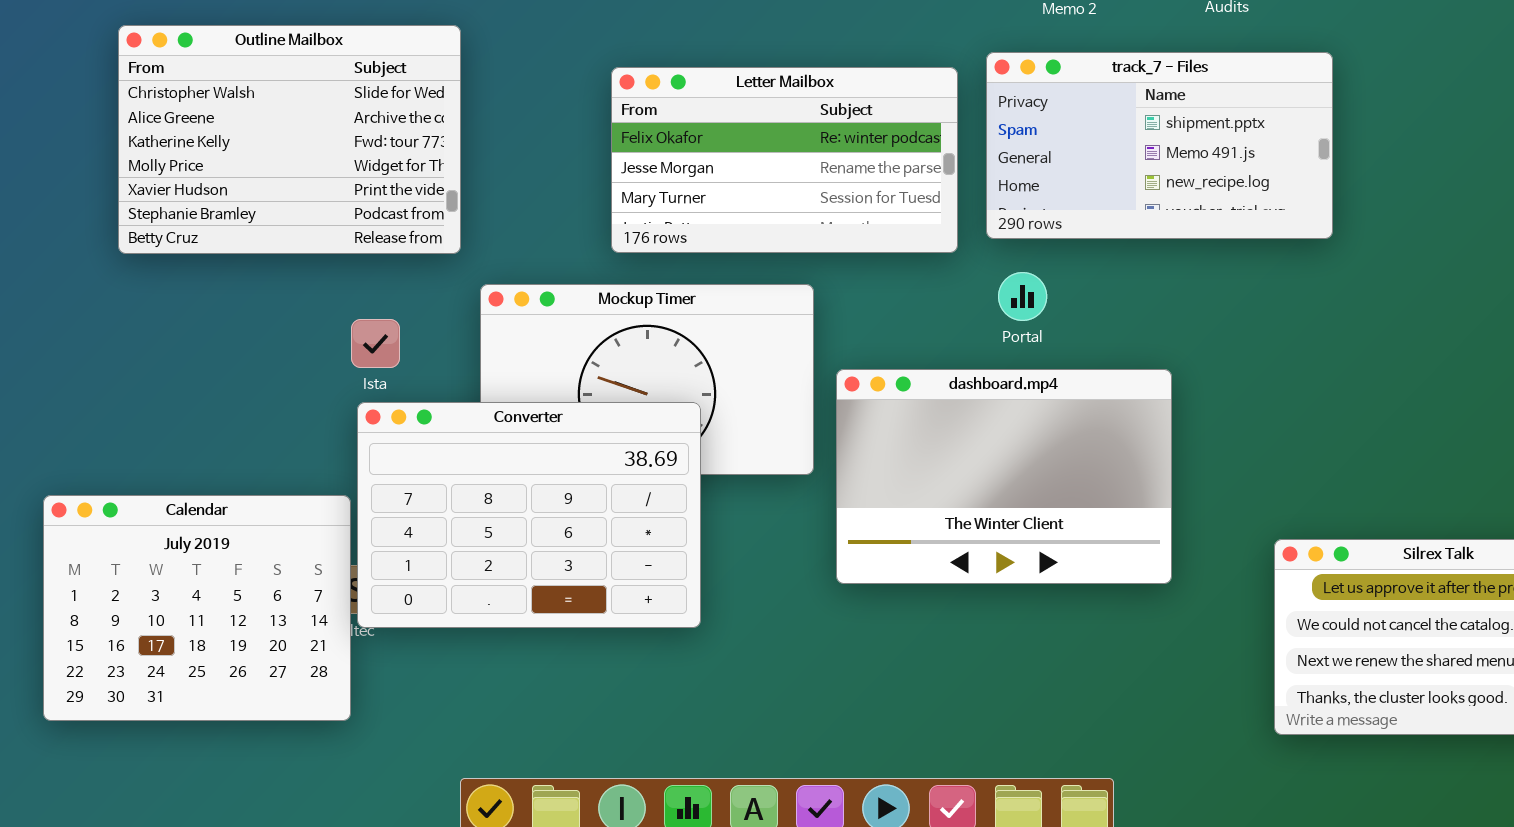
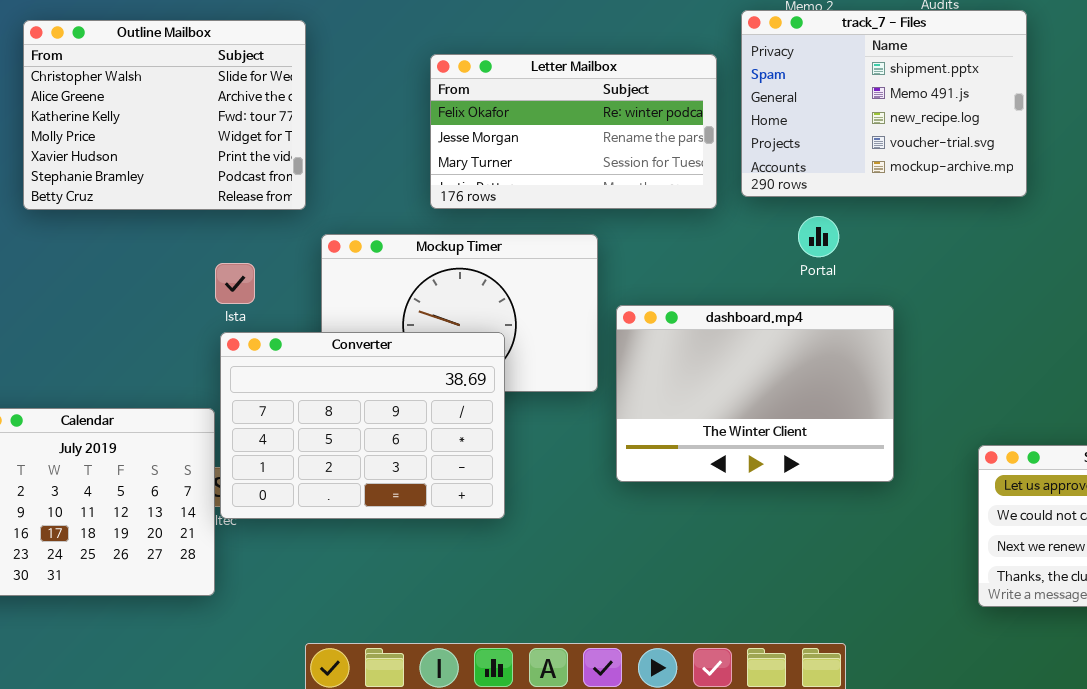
track_7 - Files: [986,52,1333,239] -> [741,10,1027,197], resized
Portal: [998,272,1047,321] -> [798,216,839,257], moved

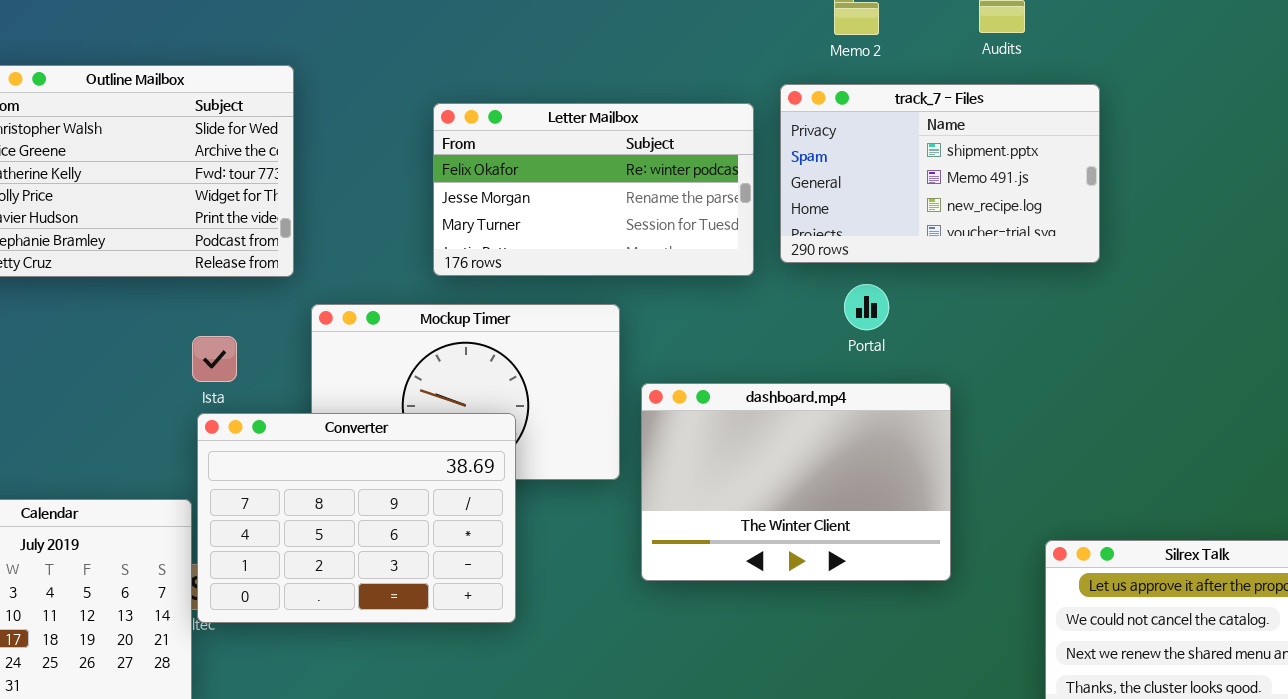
track_7 - Files: [741,10,1027,197] -> [780,84,1100,263], resized

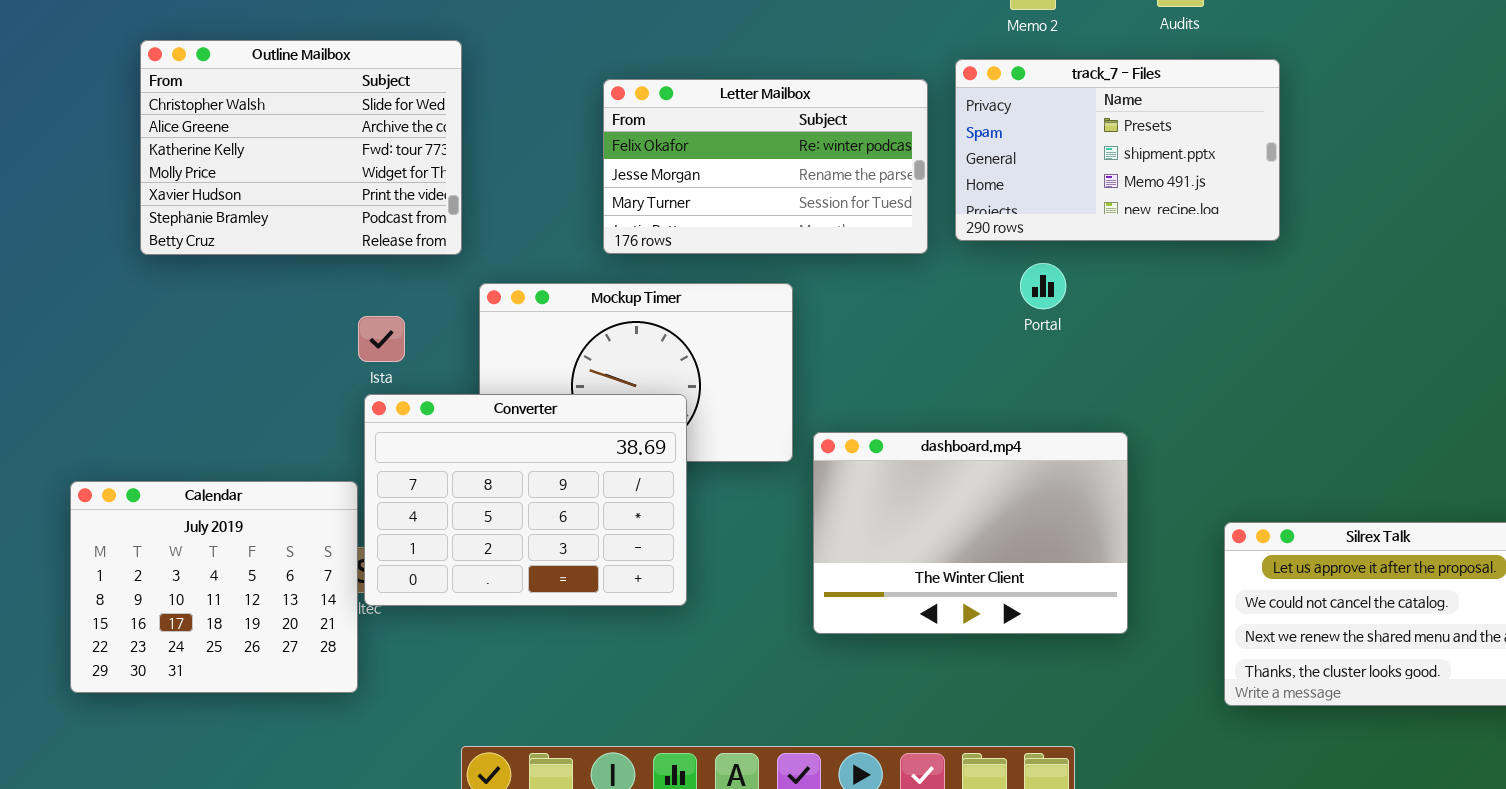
track_7 - Files: [780,84,1100,263] -> [955,59,1280,241], scrolled up 1 row
dashboard.mp4: [641,383,951,581] -> [813,432,1128,634], moved

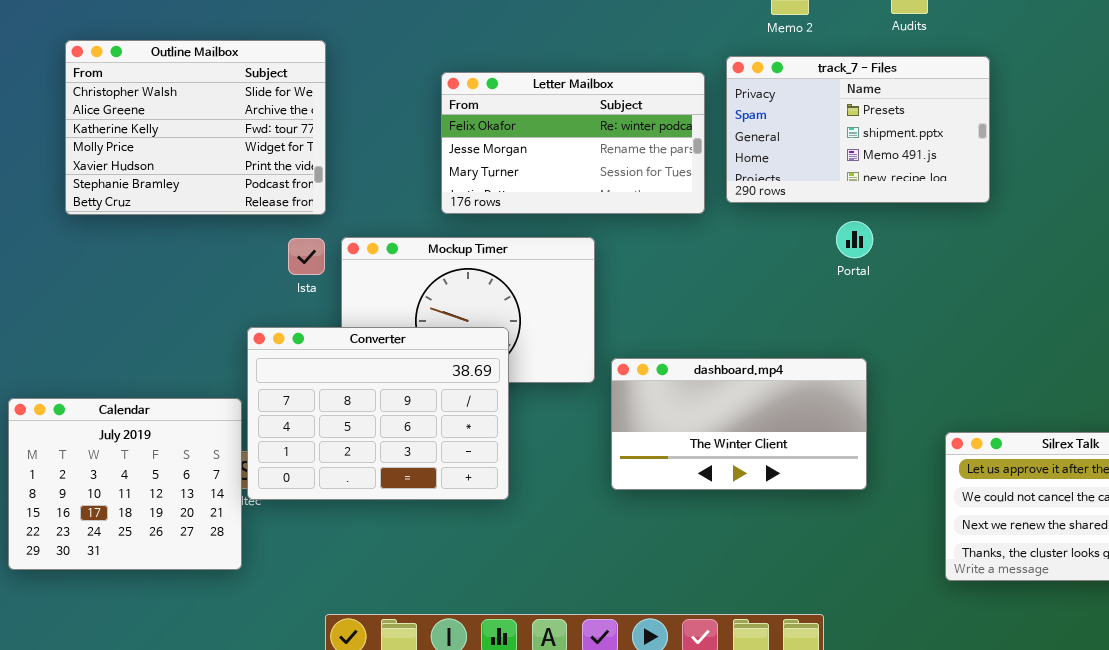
Portal: [1020,263,1066,309] -> [836,221,873,258], moved
Ista: [358,316,405,362] -> [288,238,325,275], moved
dashboard.mp4: [813,432,1128,634] -> [611,358,867,490], resized

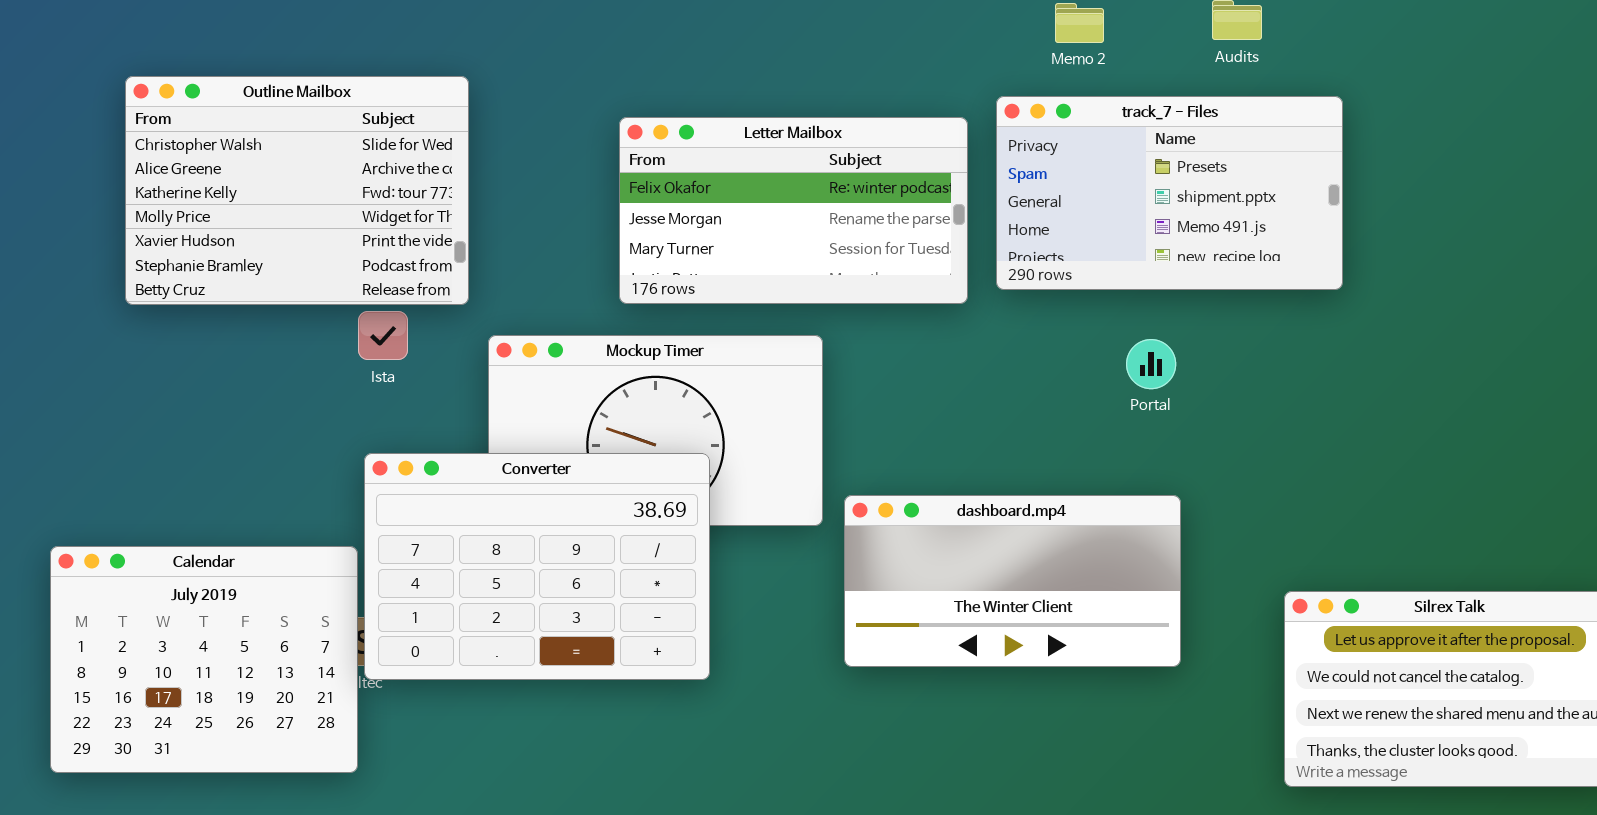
Portal: [836,221,873,258] -> [1126,339,1176,389], moved
Ista: [288,238,325,275] -> [358,311,408,360], moved

